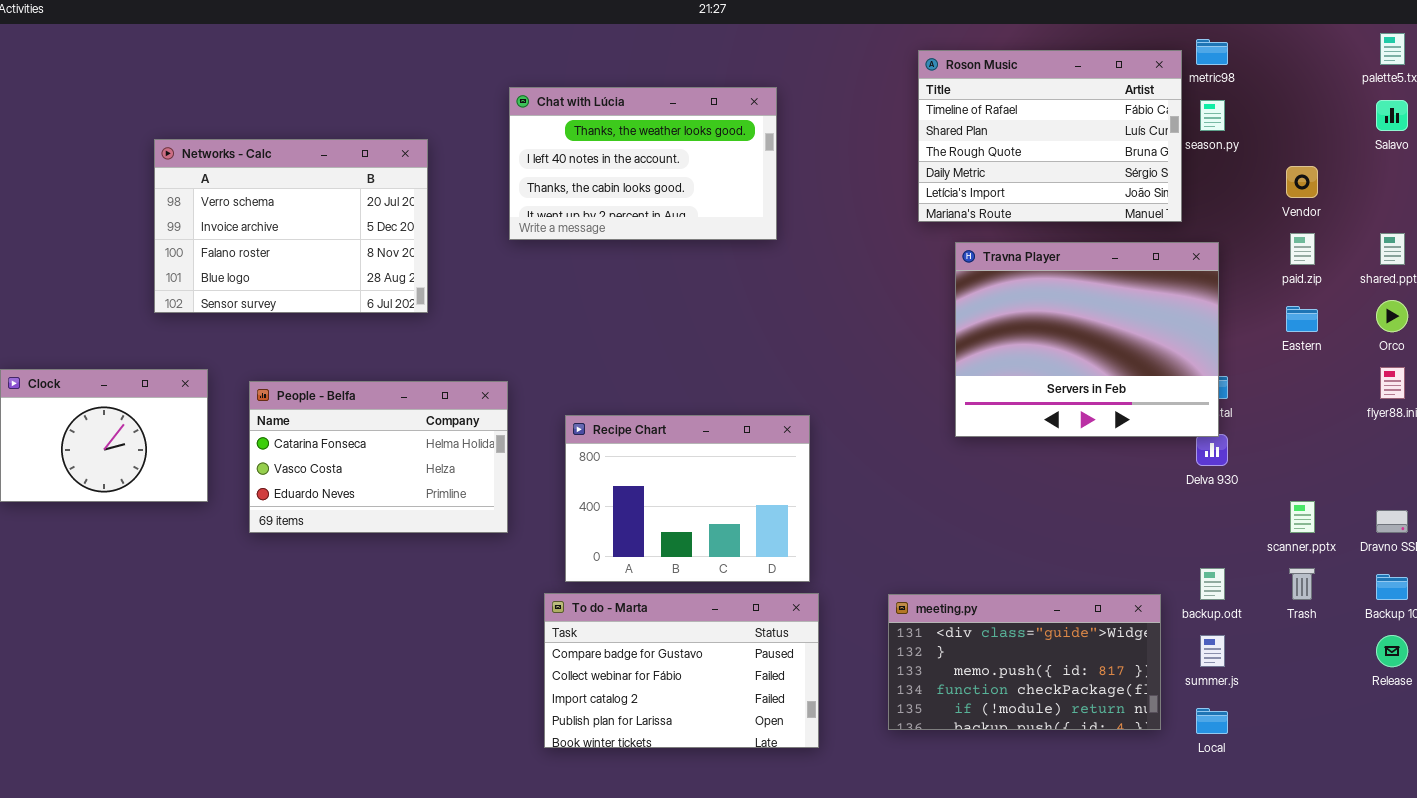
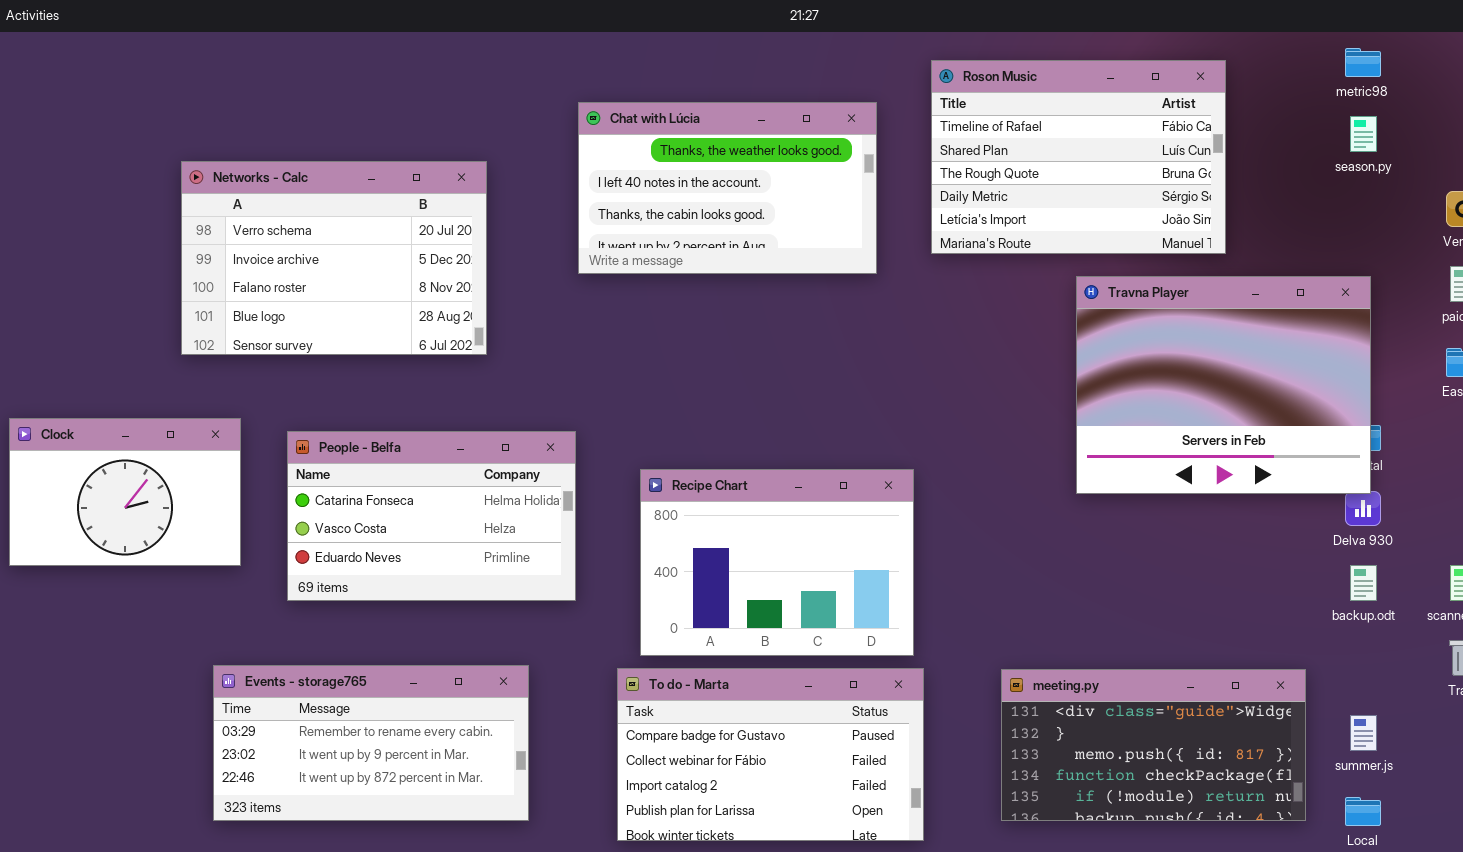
Roson Music: [918,50,1182,222] -> [931,60,1226,254], moved
backup.odt: [1200,568,1225,600] -> [1350,565,1377,601], moved
Events - storage765: none -> [213,665,529,821], opened

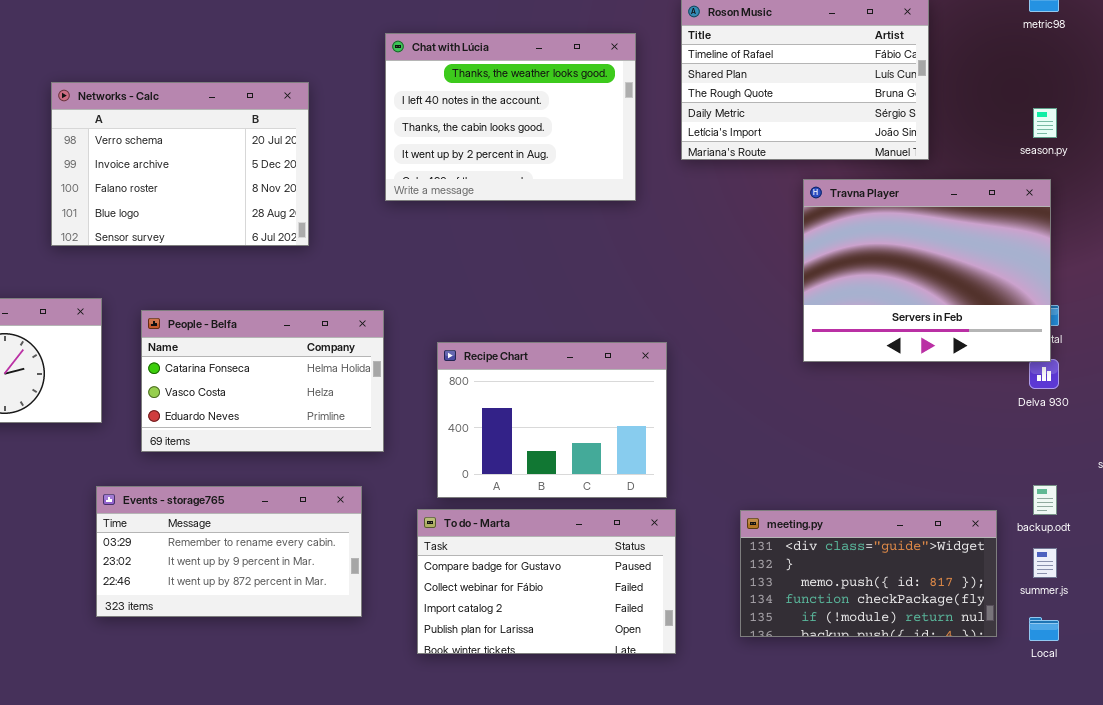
Chat with Lúcia: [578,102,877,274] -> [385,33,636,201], resized
season.py: [1350,116,1377,152] -> [1033,108,1057,138], moved
backup.odt: [1350,565,1377,601] -> [1033,485,1057,515], moved
Events - storage765: [213,665,529,821] -> [96,486,362,617], moved

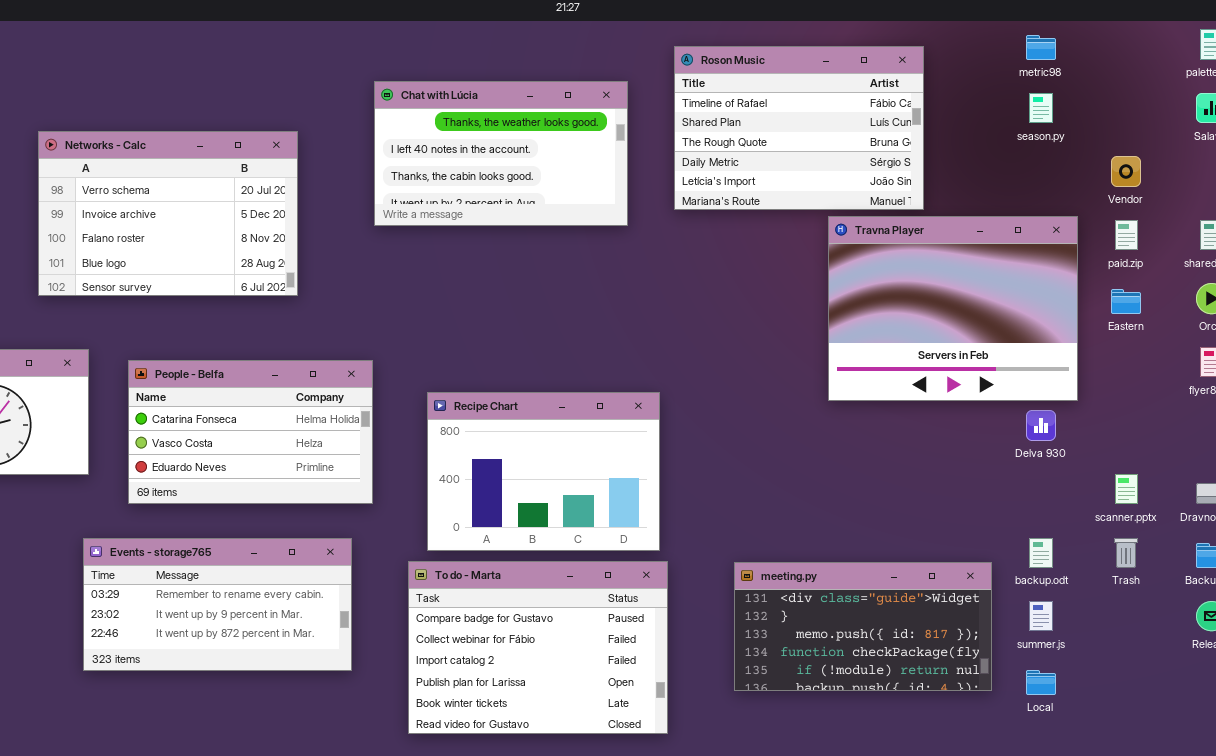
Chat with Lúcia: [385,33,636,201] -> [374,81,628,226], resized
season.py: [1033,108,1057,138] -> [1029,93,1053,123], moved
Travna Player: [803,179,1051,362] -> [828,216,1078,401], moved
To do - Marta: [417,509,676,654] -> [408,561,668,734], resized

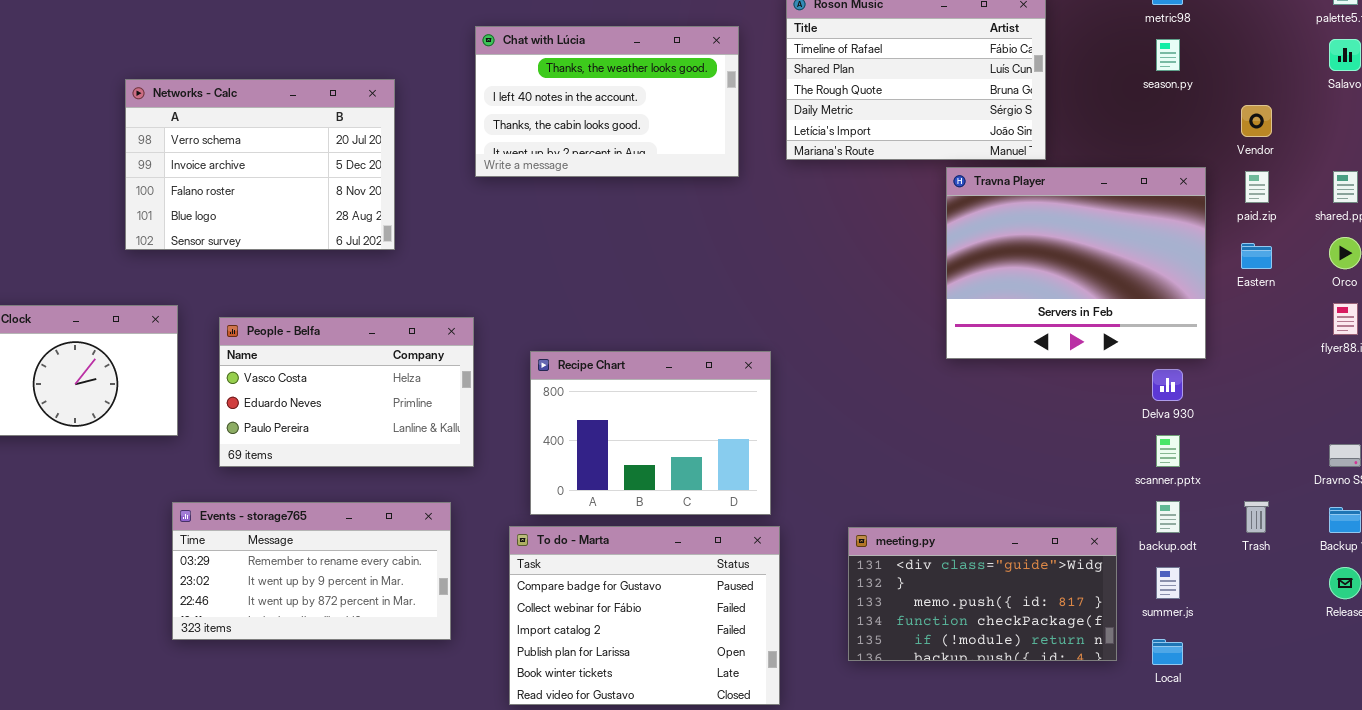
People - Belfa: [128,360,373,504] -> [219,317,474,467], scrolled down 1 row
scanner.pptx: [1115,474,1138,504] -> [1156,435,1180,467], moved

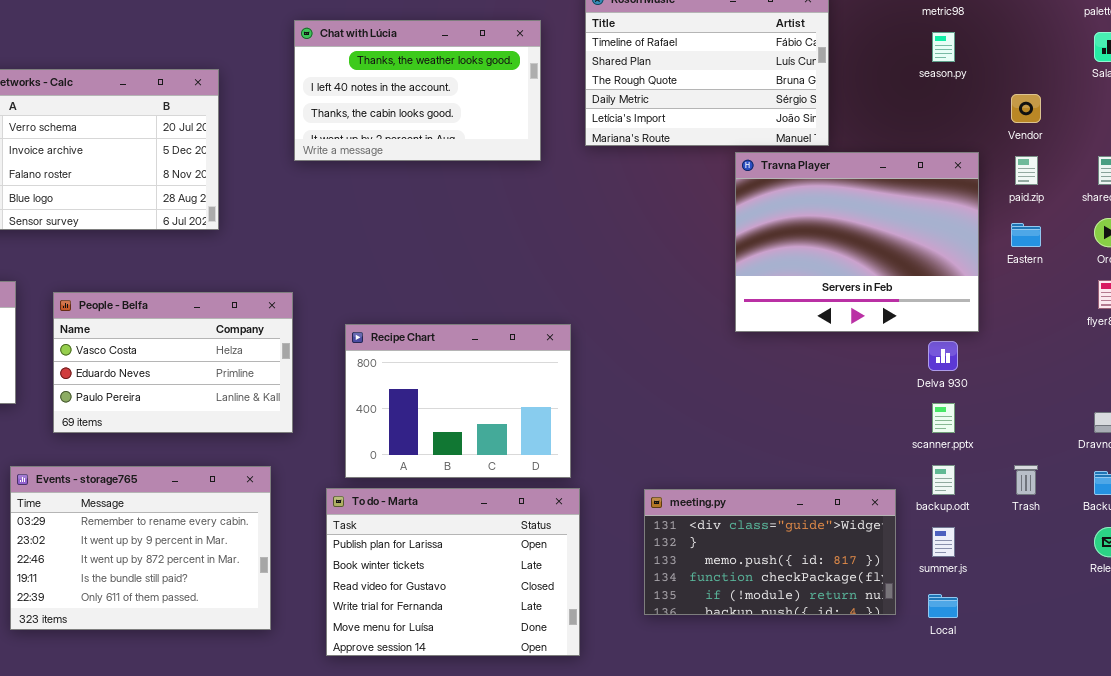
Events - storage765: [172,502,451,640] -> [10,466,271,630], resized
To do - Marta: [509,526,780,705] -> [326,488,580,656], scrolled down 3 rows

